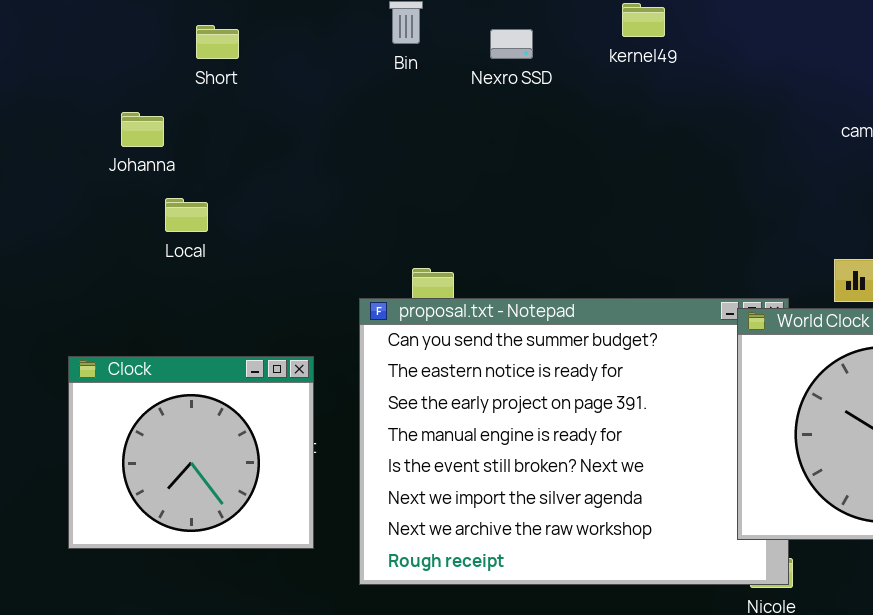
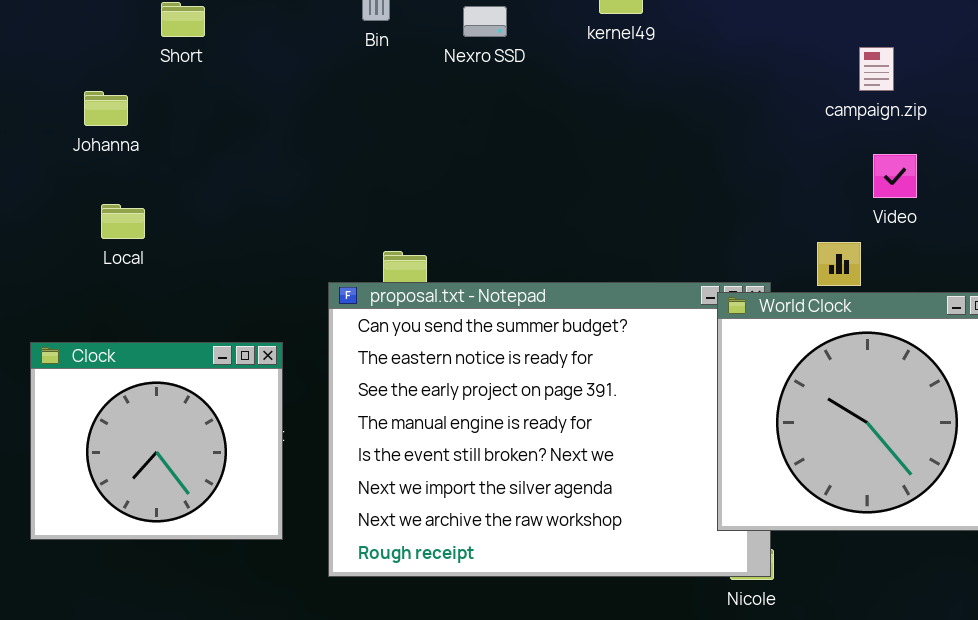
Local: [165,198,208,232] -> [101,204,145,239], moved

